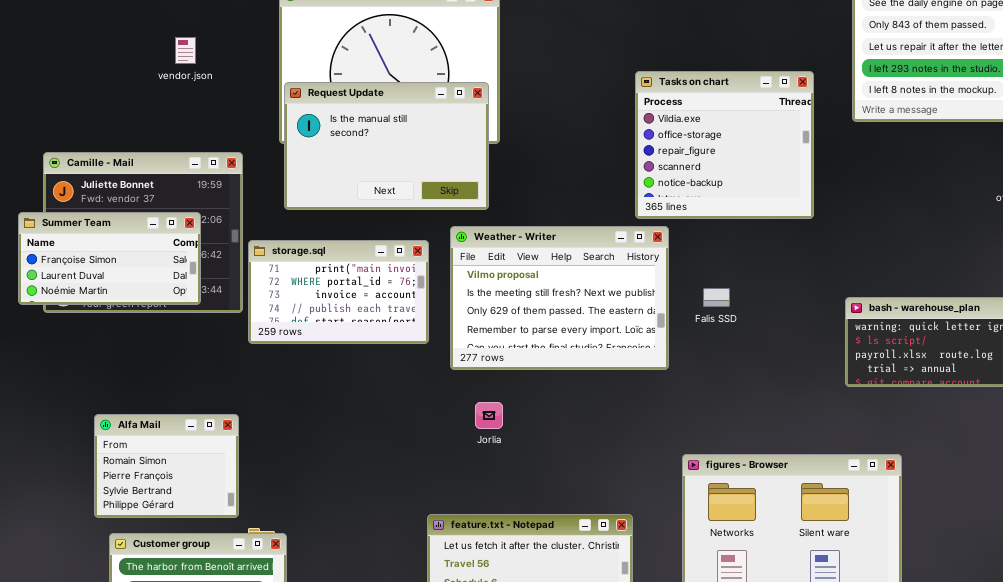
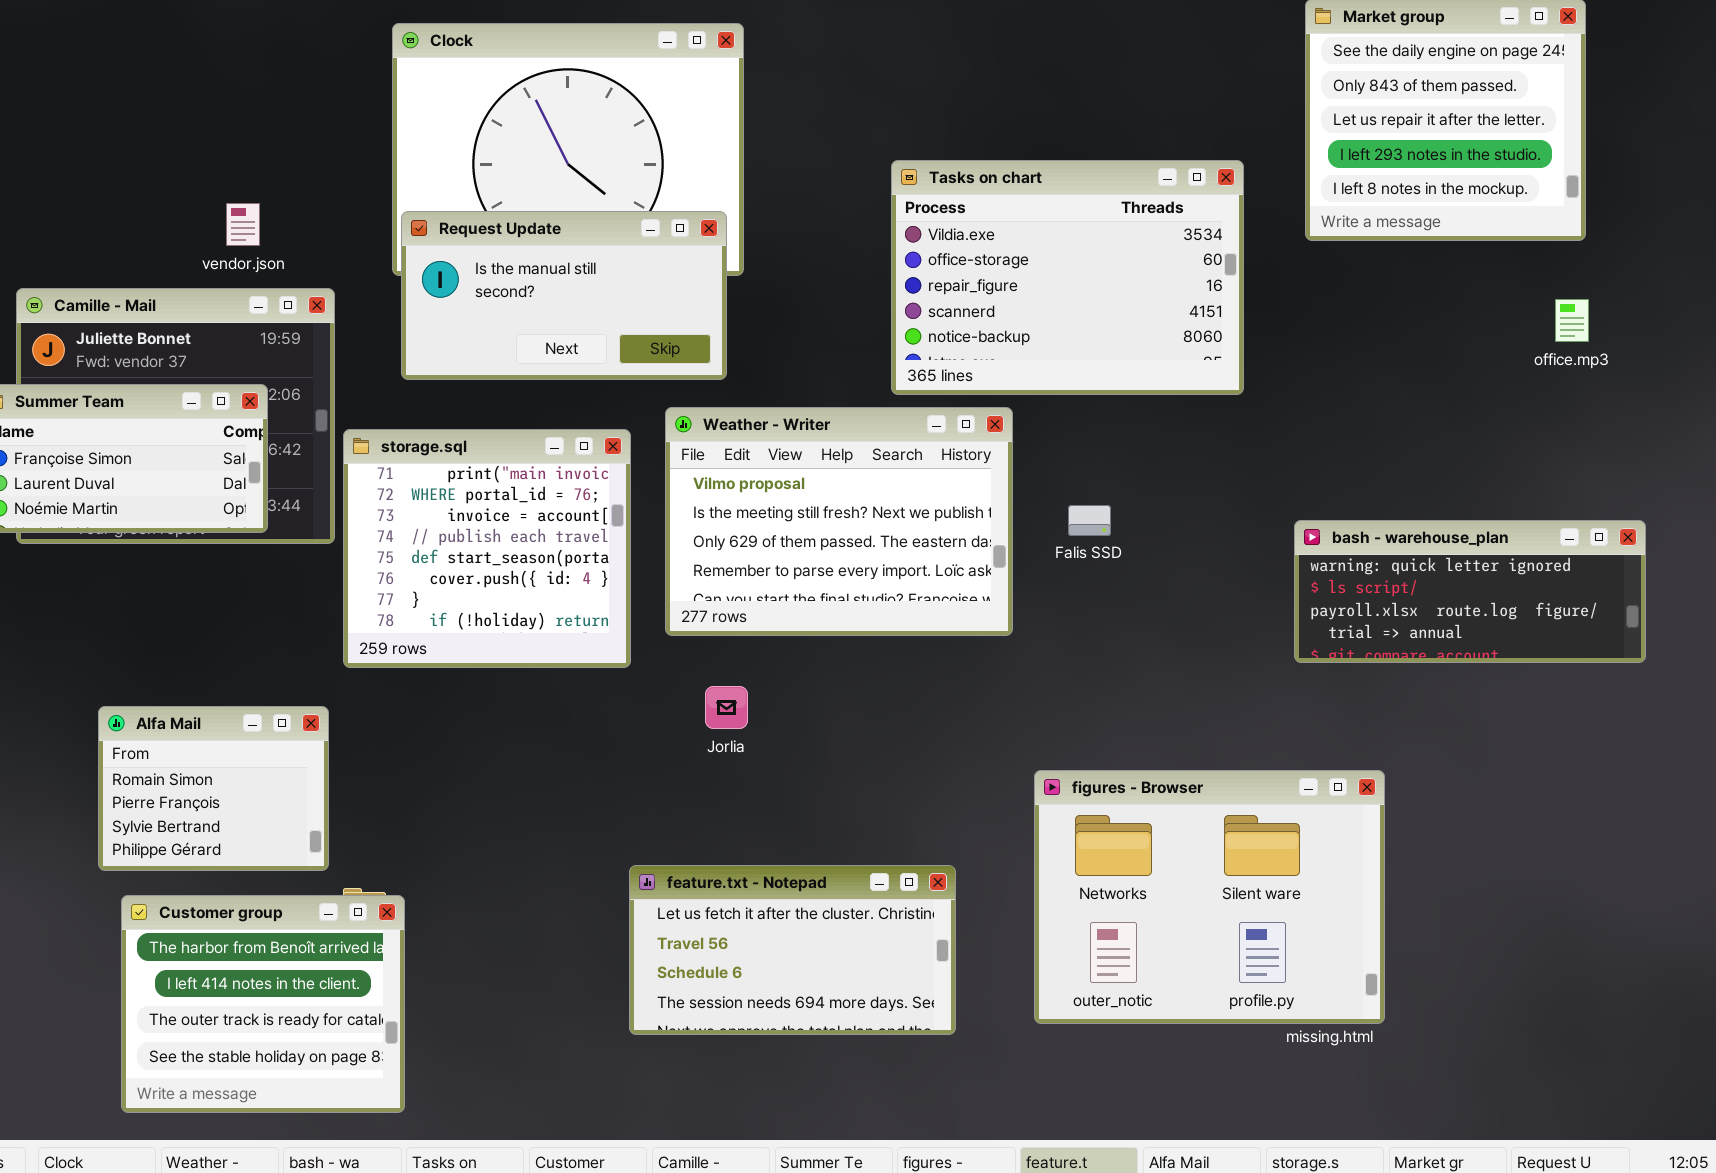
vendor.json: [175,37,196,64] -> [226,203,260,246], moved
Tasks on chart: [635,71,814,219] -> [891,160,1244,395], resized
Request Update: [284,82,489,210] -> [401,211,727,380], resized
storage.sql: [248,240,429,344] -> [343,429,631,668], resized

